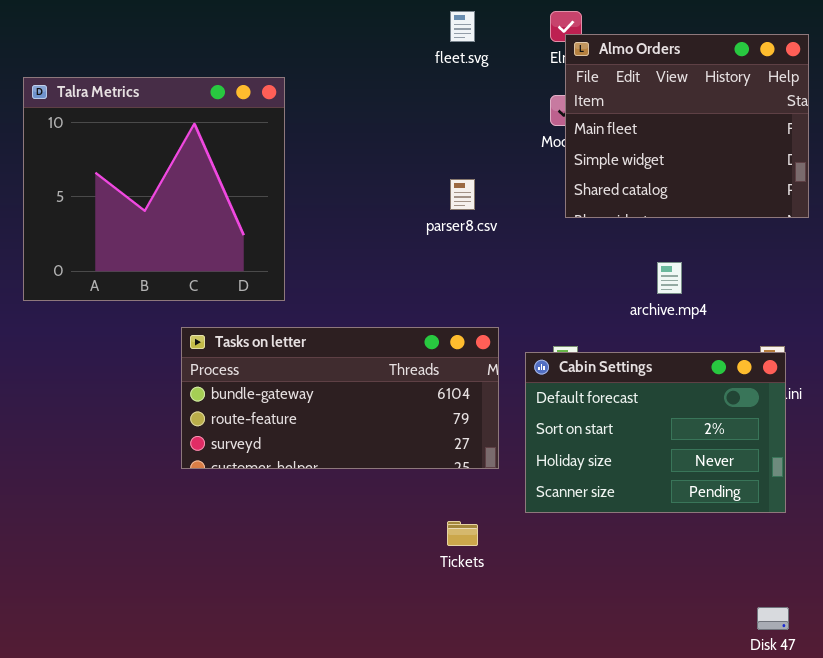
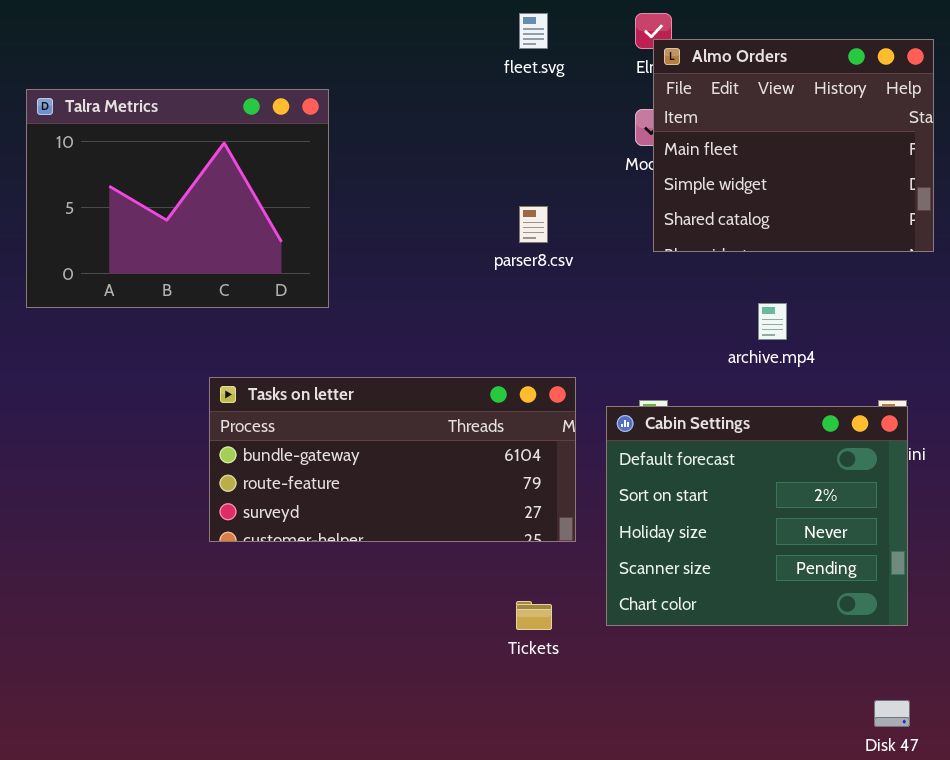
Talra Metrics: [23,77,285,301] -> [26,89,329,308], resized
Cabin Settings: [525,352,786,513] -> [606,406,908,626], resized

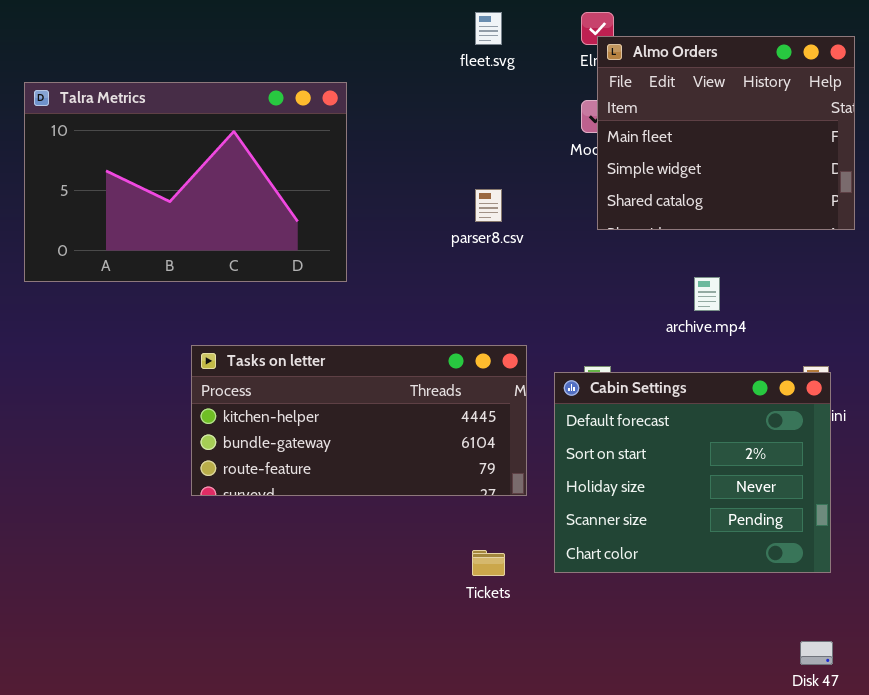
Talra Metrics: [26,89,329,308] -> [24,82,347,282], resized
Tasks on letter: [209,377,576,542] -> [191,345,527,496], scrolled up 1 row

